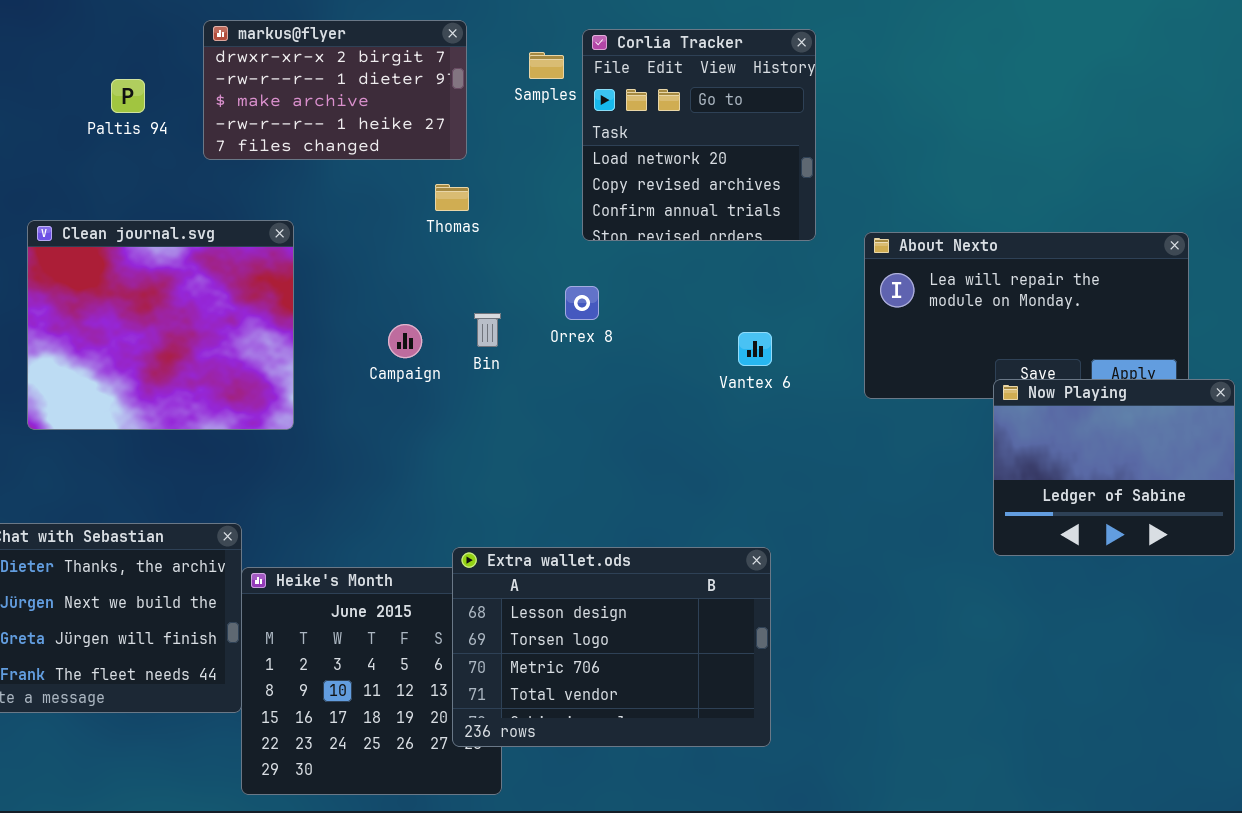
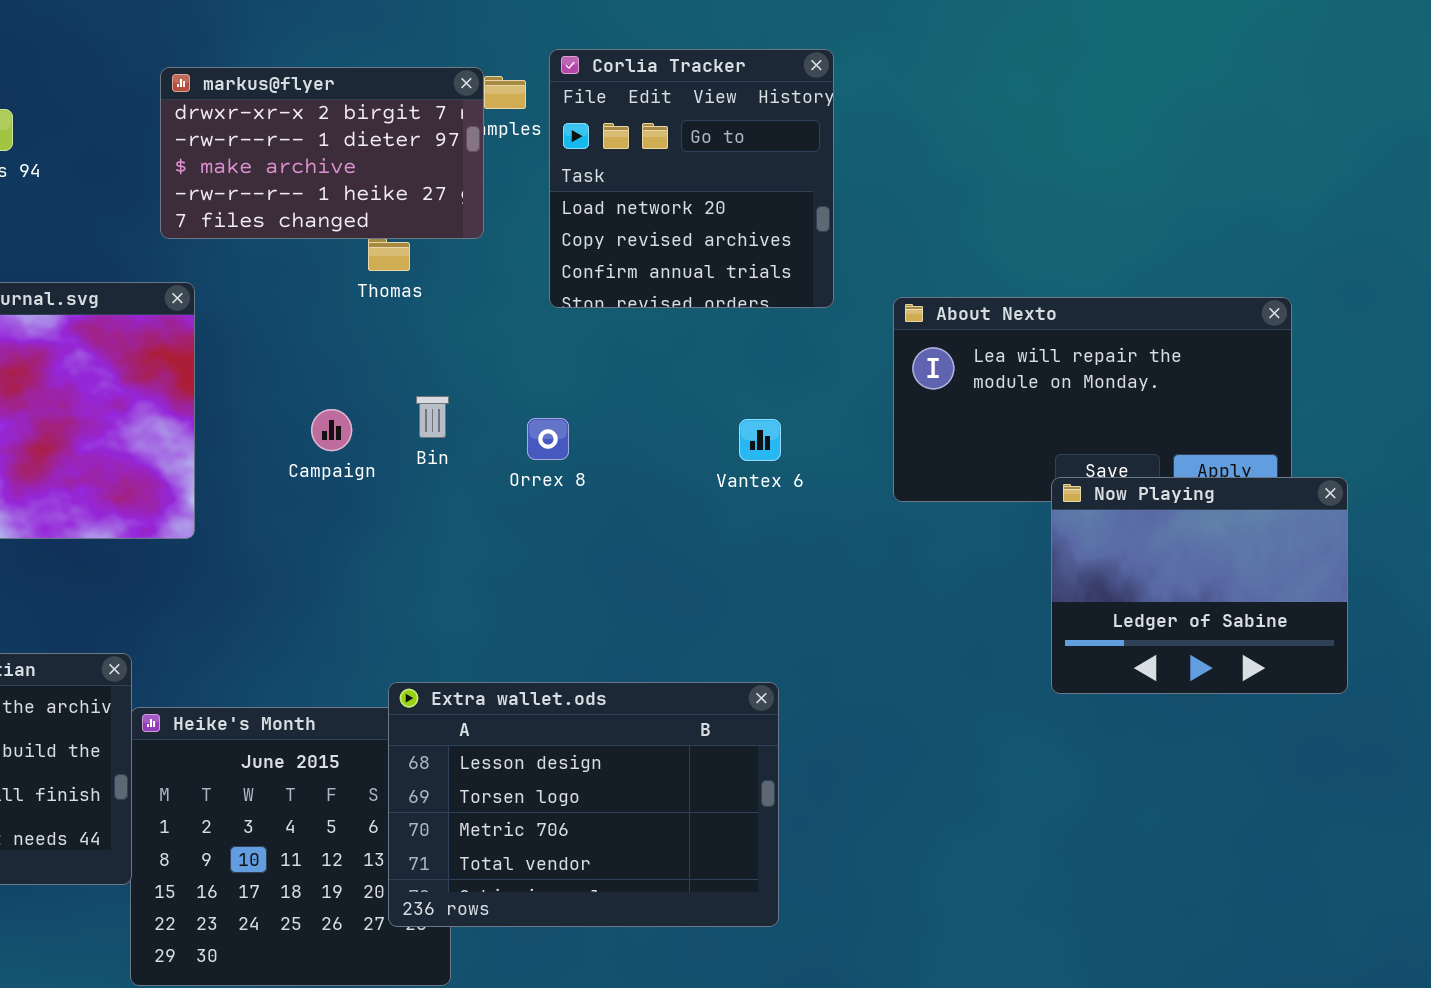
markus@flyer: [203,20,467,160] -> [160,67,484,239], moved
Orrex 8: [565,286,599,320] -> [527,418,569,460], moved

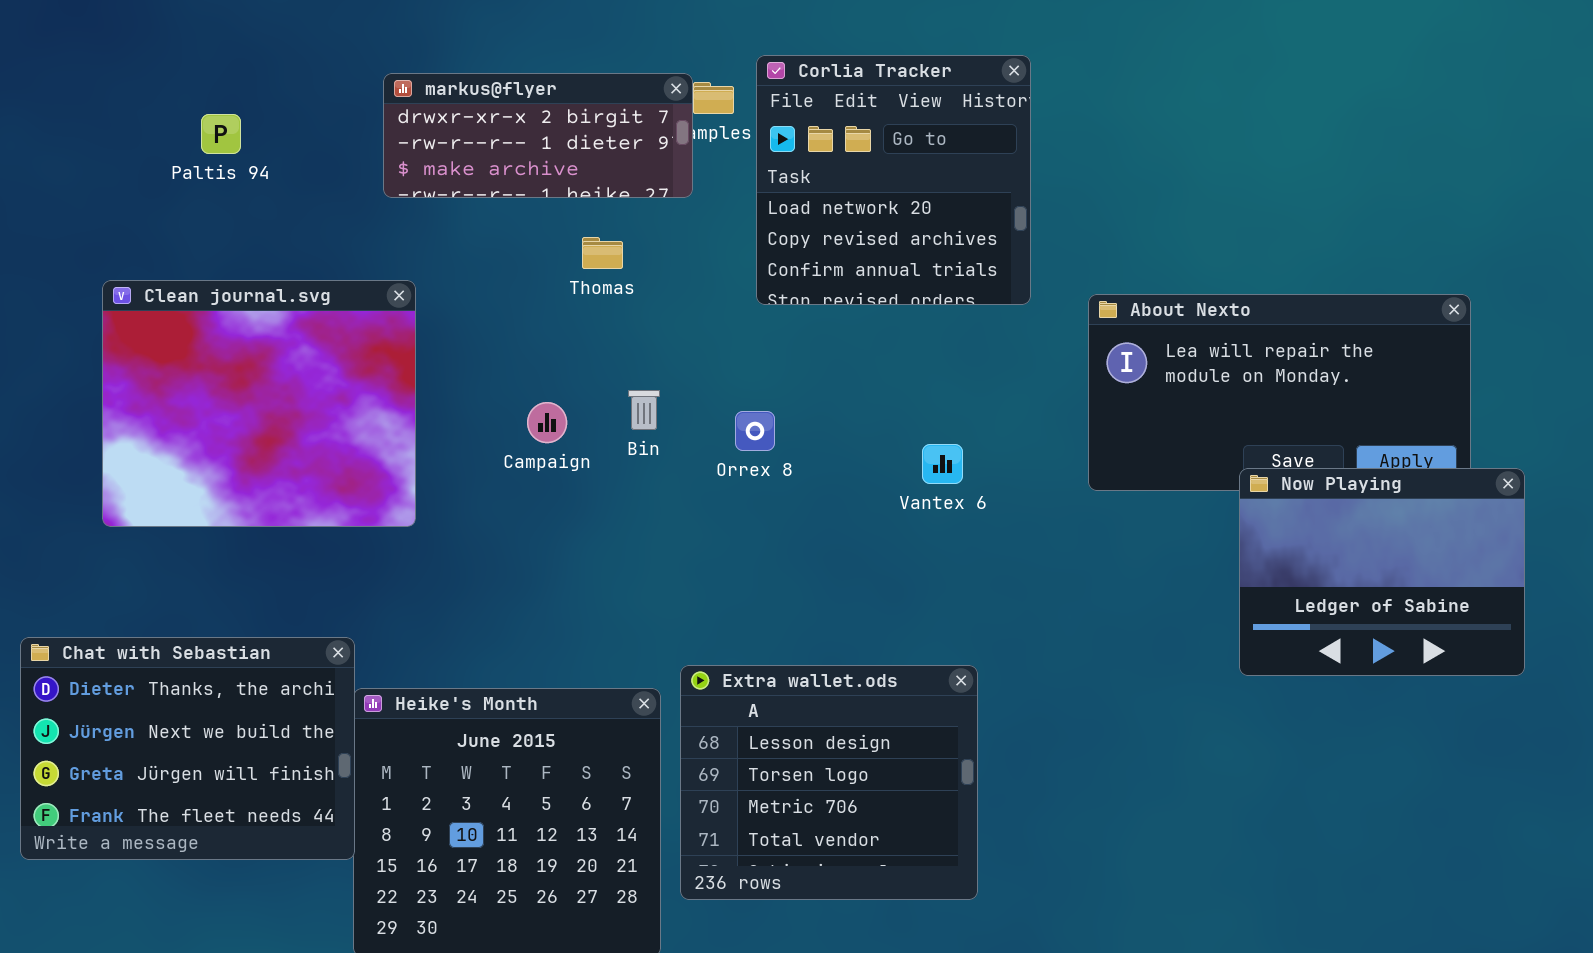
markus@flyer: [160,67,484,239] -> [383,73,693,198], resized
Vantex 6: [739,419,781,461] -> [922,444,963,484], moved
Extra wallet.ods: [388,682,779,927] -> [680,665,978,900], resized

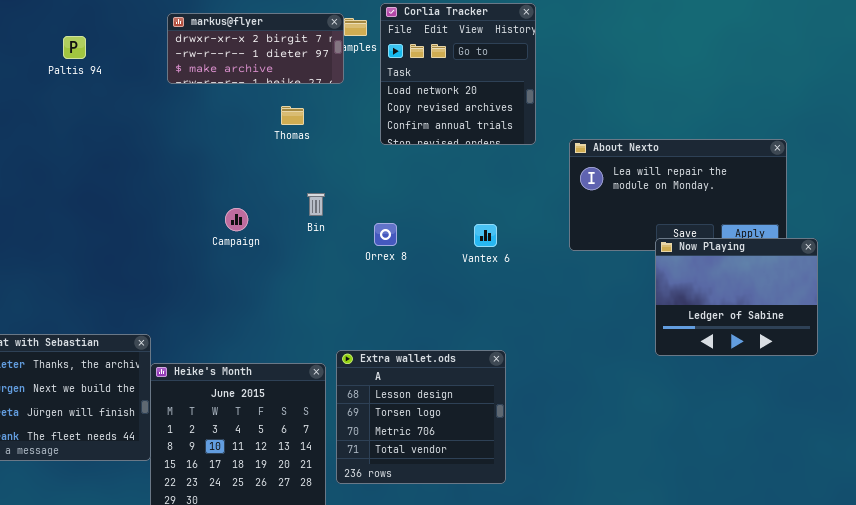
Clean journal.svg: [102,280,416,527] -> none, closed
Campaign: [527,402,567,443] -> [225,208,248,231], moved
Orrex 8: [735,411,775,451] -> [374,223,397,246], moved

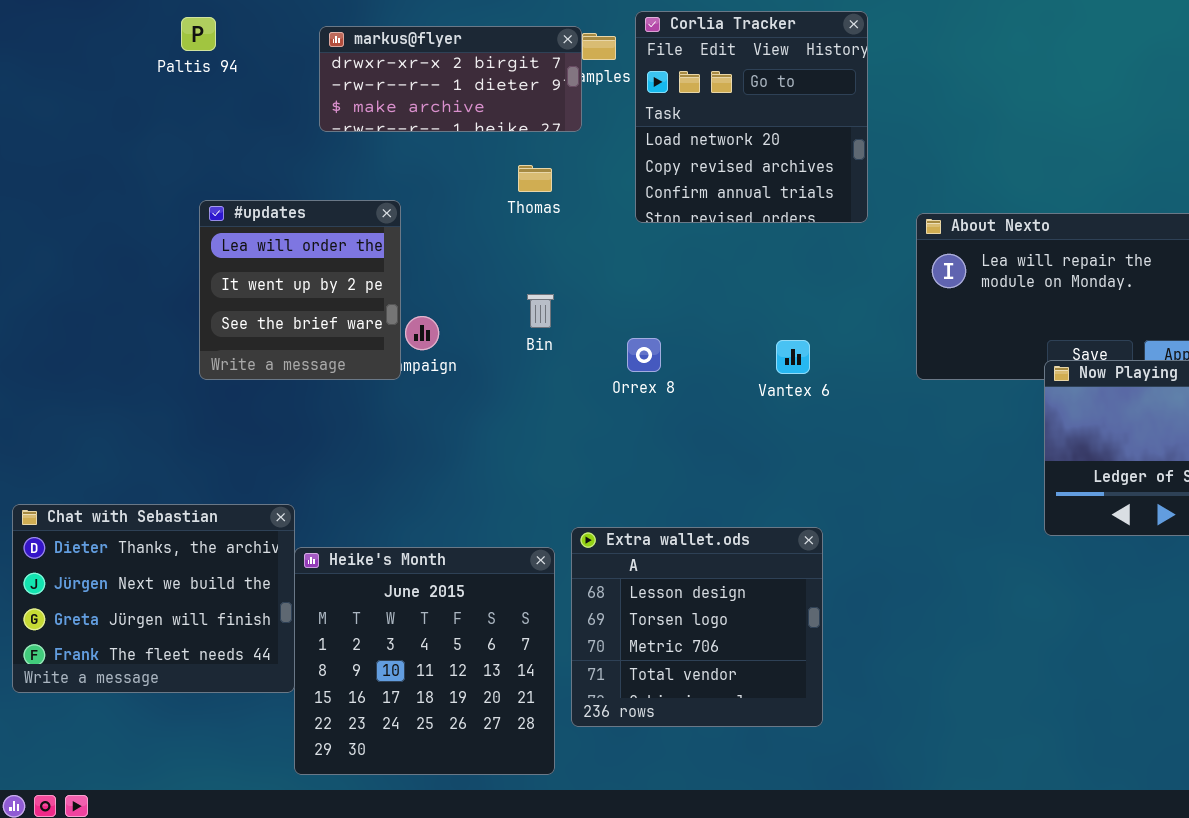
Paltis 94: [63,36,86,59] -> [181,17,216,51], moved
Thomas: [281,106,304,125] -> [518,165,552,192], moved
#updates: none -> [199,200,401,380], opened

